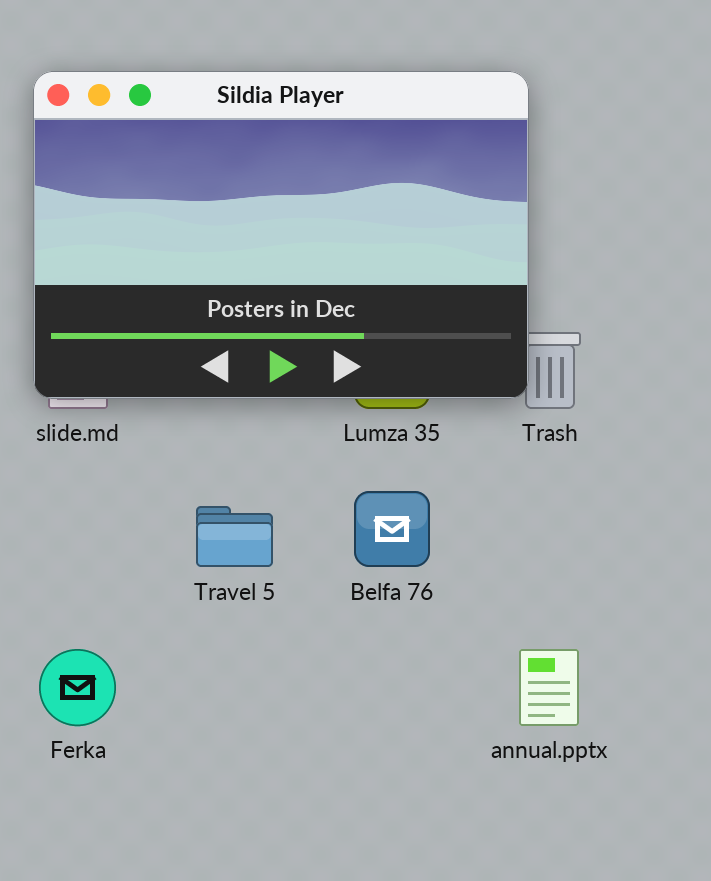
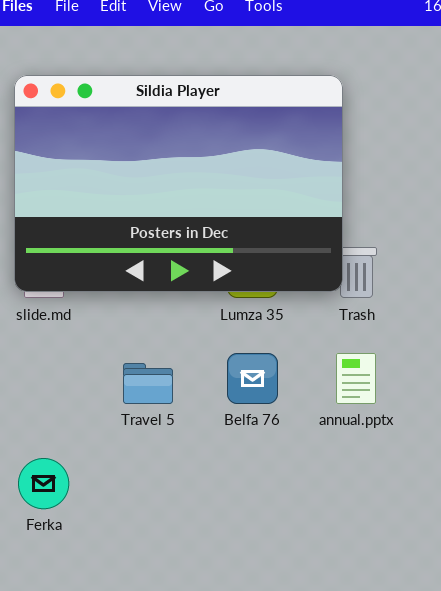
annual.pptx: [519,649,579,726] -> [336,353,376,404], moved

